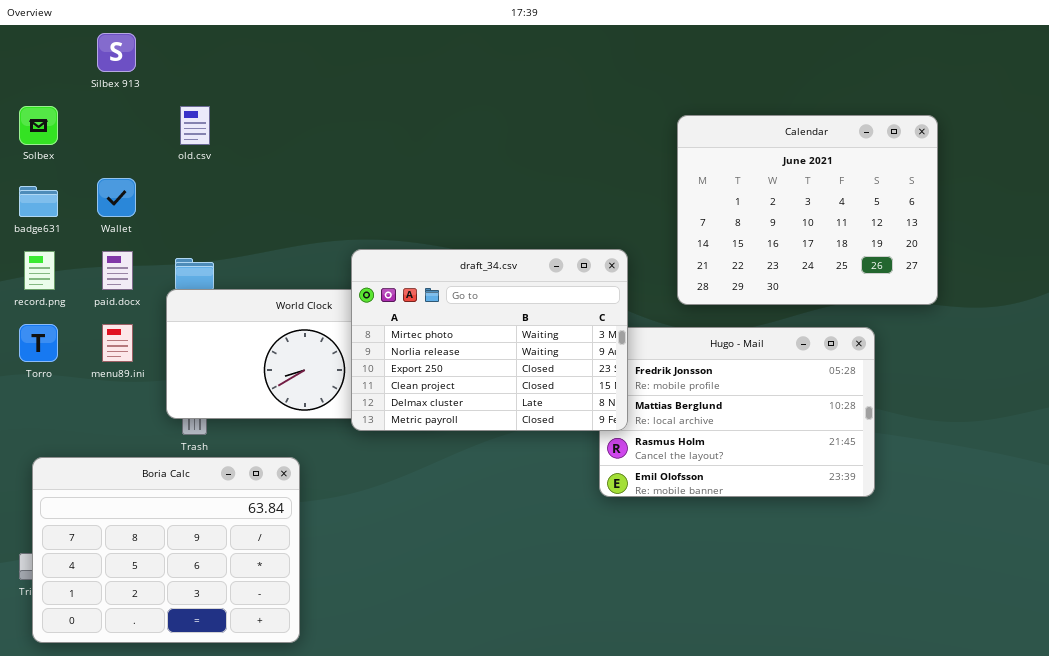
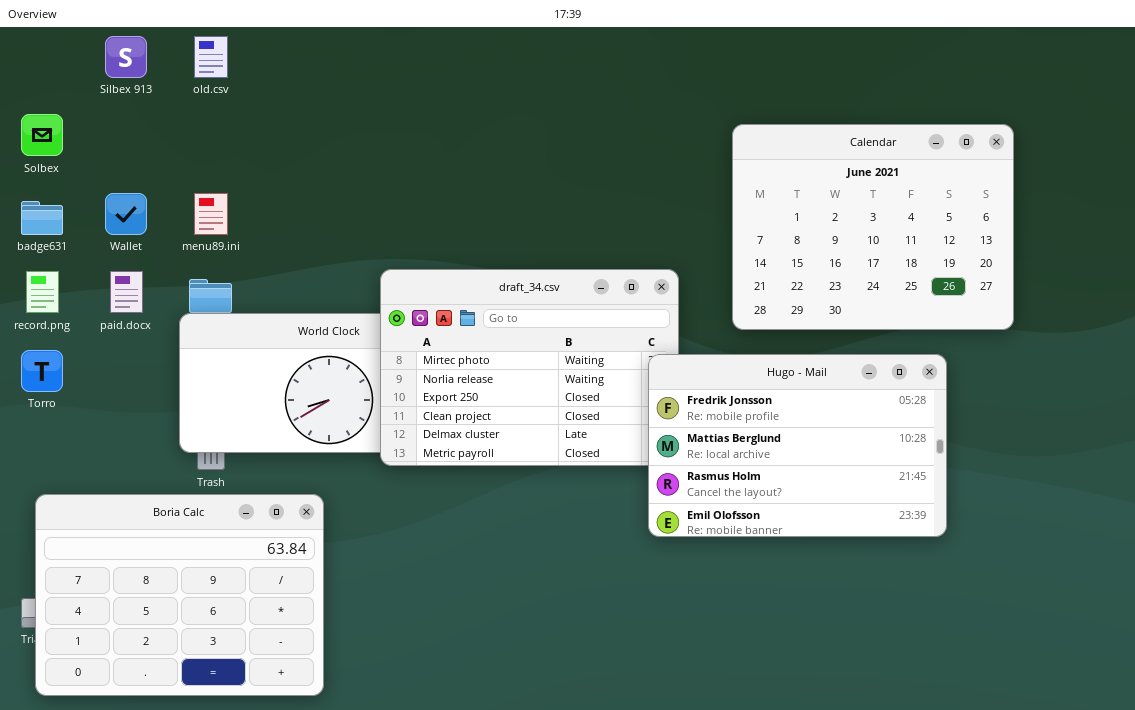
old.csv: [180,106,210,145] -> [194,36,228,78], moved
menu89.ini: [102,324,133,362] -> [194,193,228,235], moved
Hugo - Mail: [599,327,875,497] -> [648,354,947,537], raised

